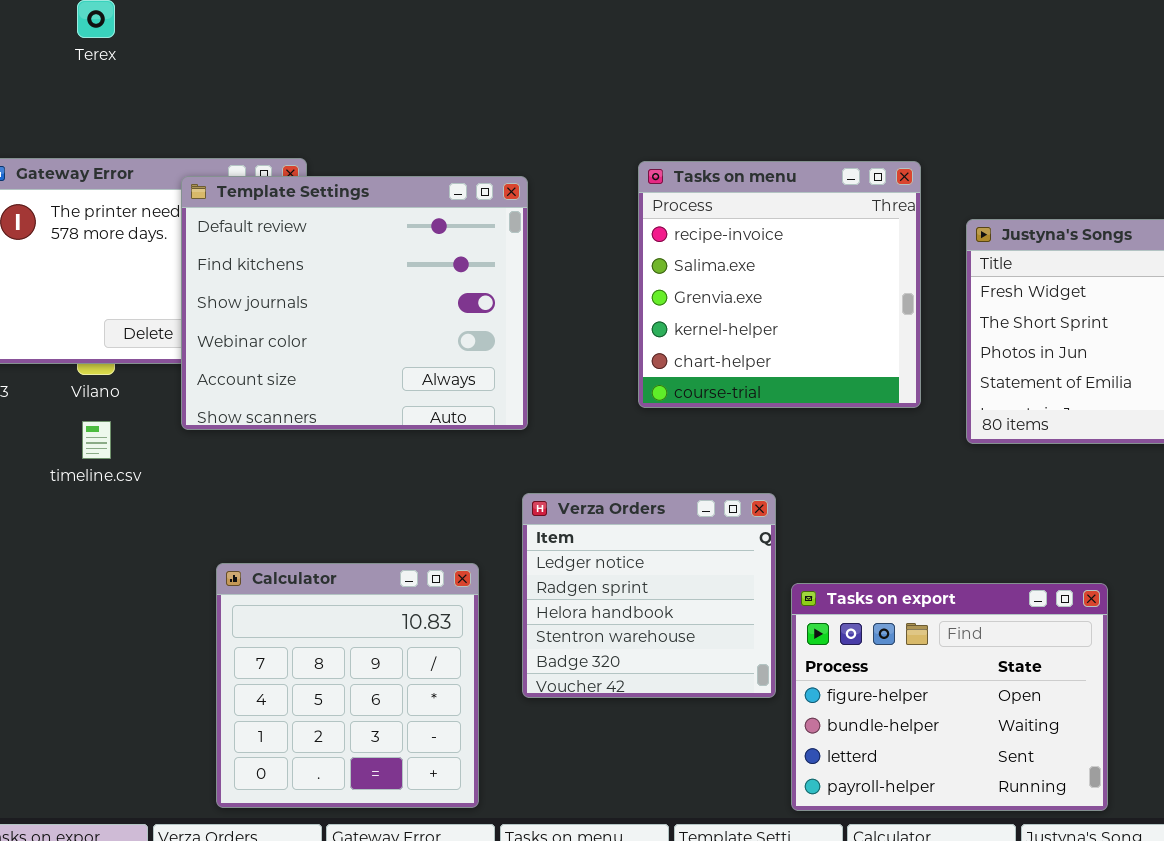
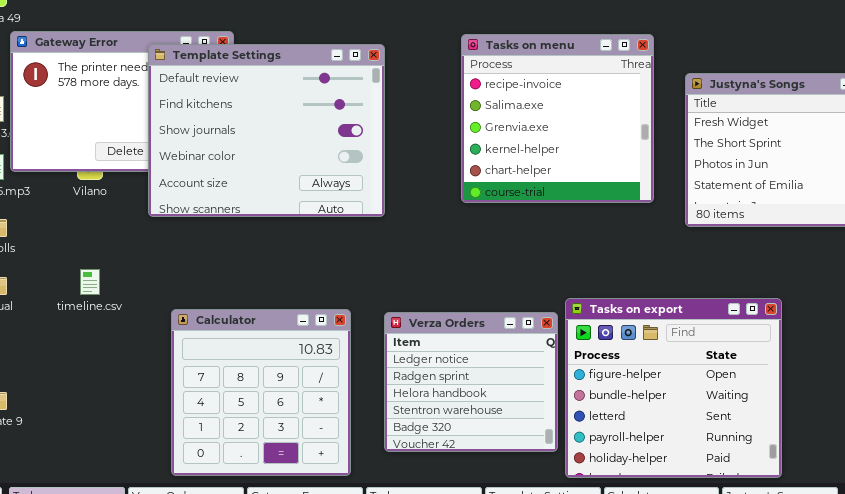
timeline.csv: [82,421,111,459] -> [80,269,100,295], moved
Verza Orders: [522,493,776,698] -> [384,312,558,452], moved
Tasks on export: [791,583,1108,811] -> [565,298,782,478], resized

